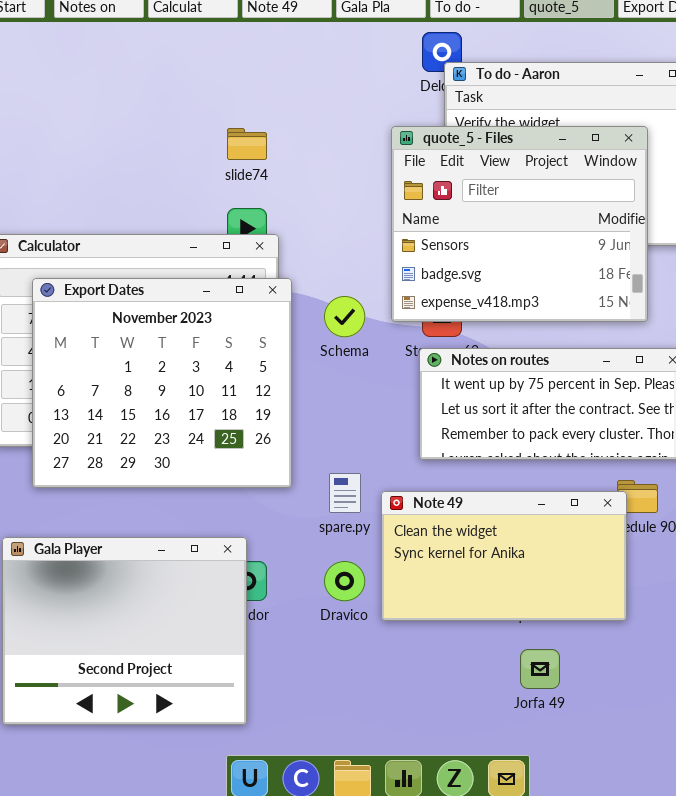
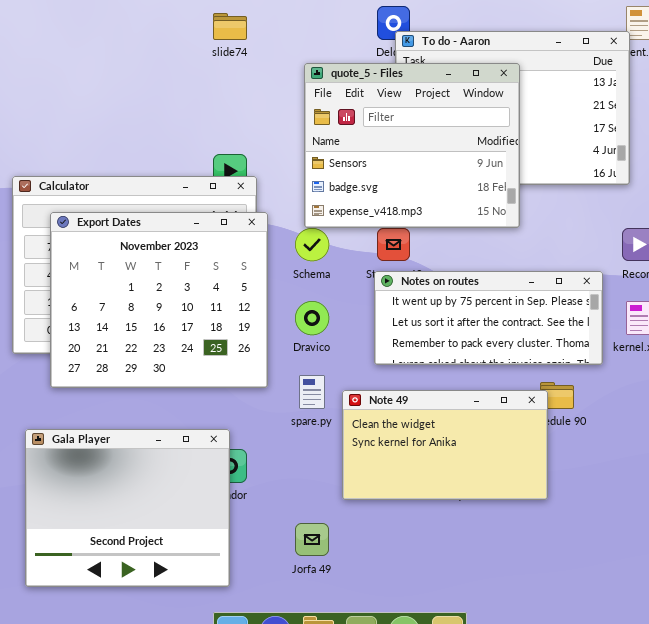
quote_5 - Files: [391,126,648,322] -> [304,63,520,228], moved
slide74: [227,128,267,160] -> [213,13,247,40], moved
Dravico: [324,561,365,601] -> [295,301,329,335], moved
Jorfa 49: [520,649,560,689] -> [295,523,329,556], moved

